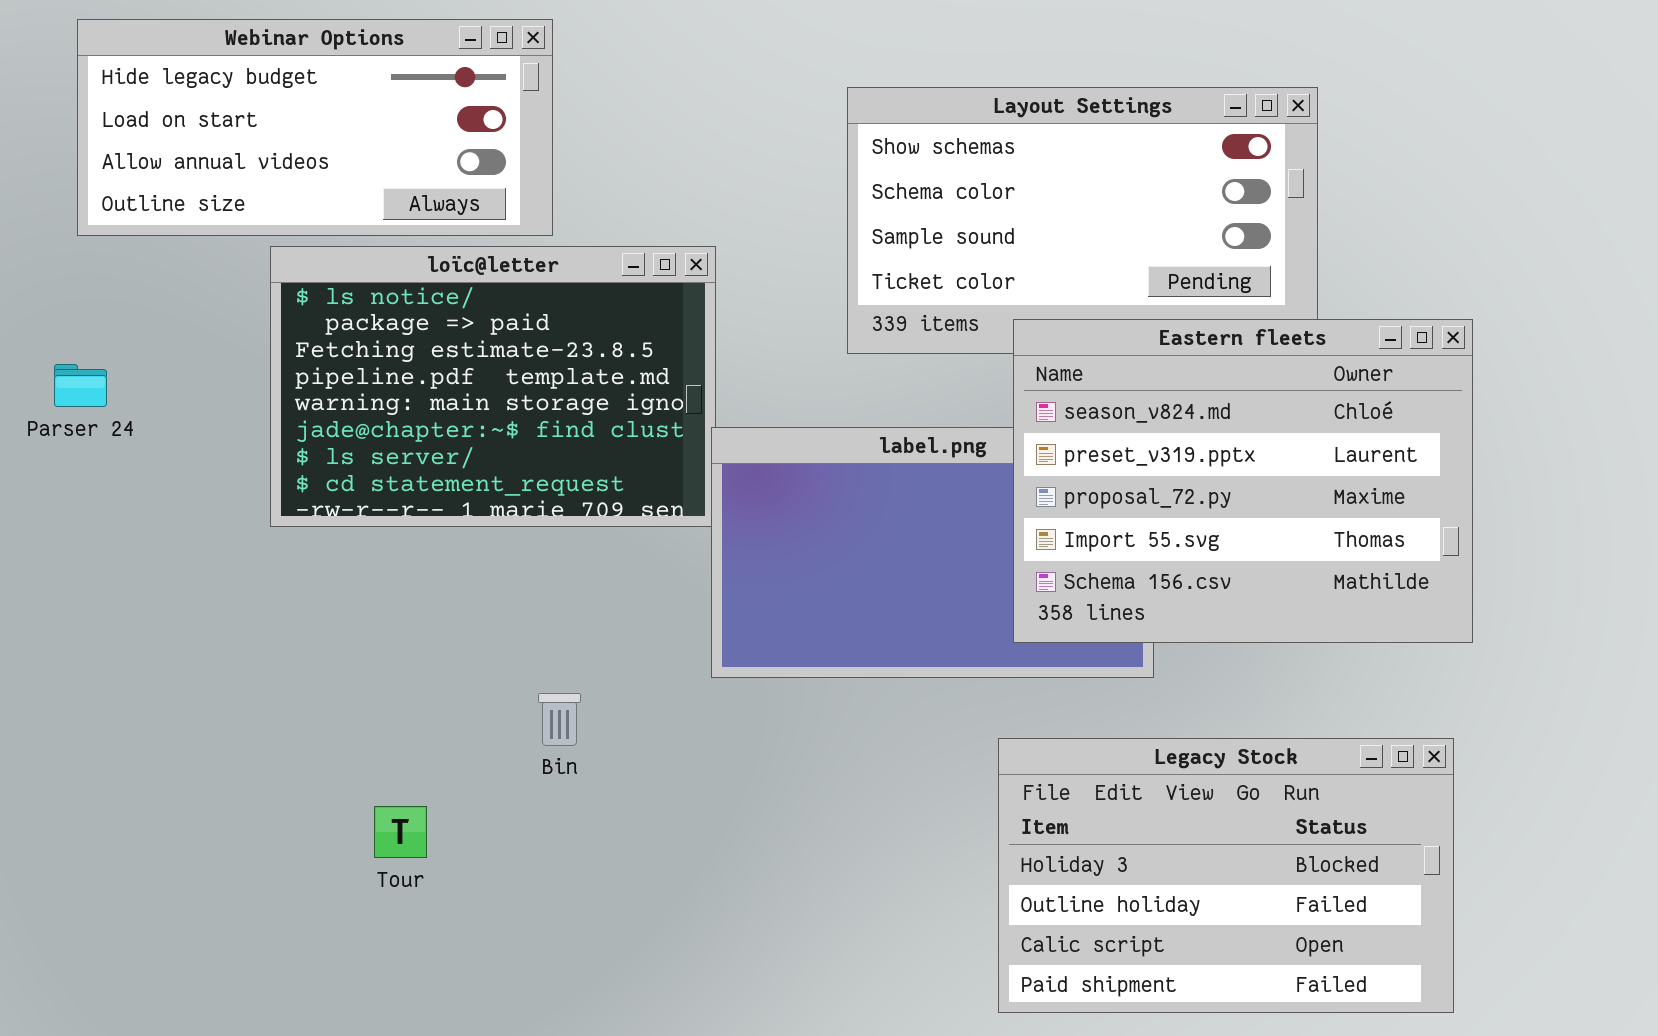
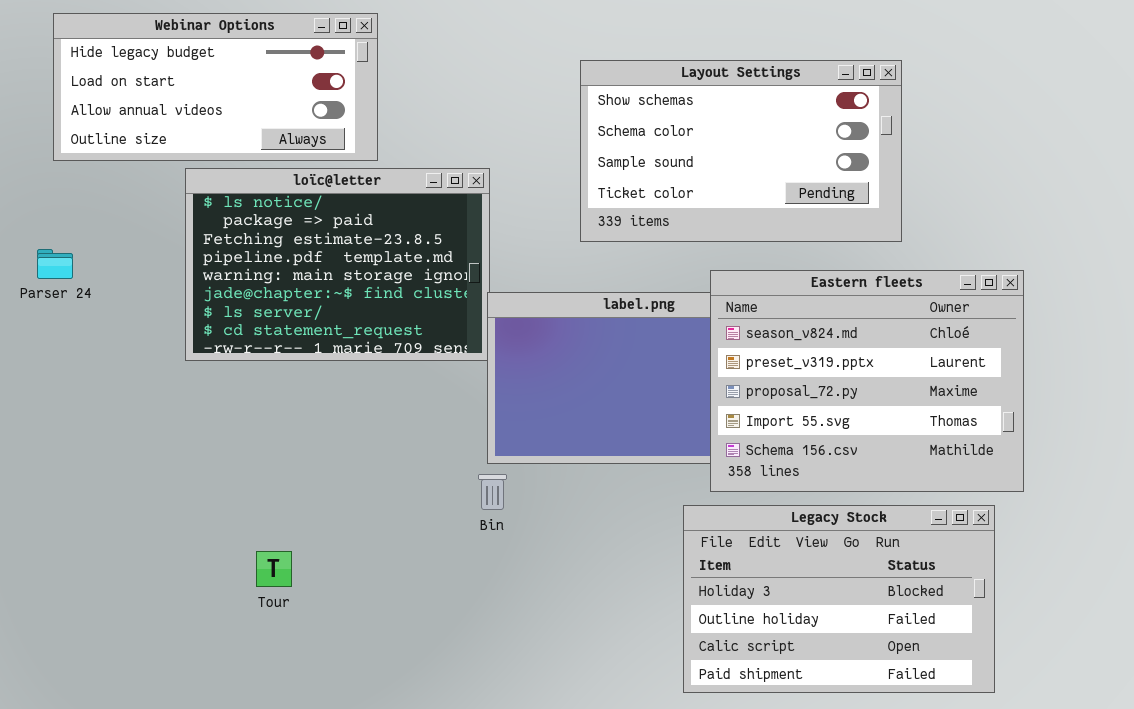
Eastern fleets: [1013,319,1473,643] -> [710,270,1024,492], moved
Bin: [538,693,581,746] -> [478,474,507,510], moved

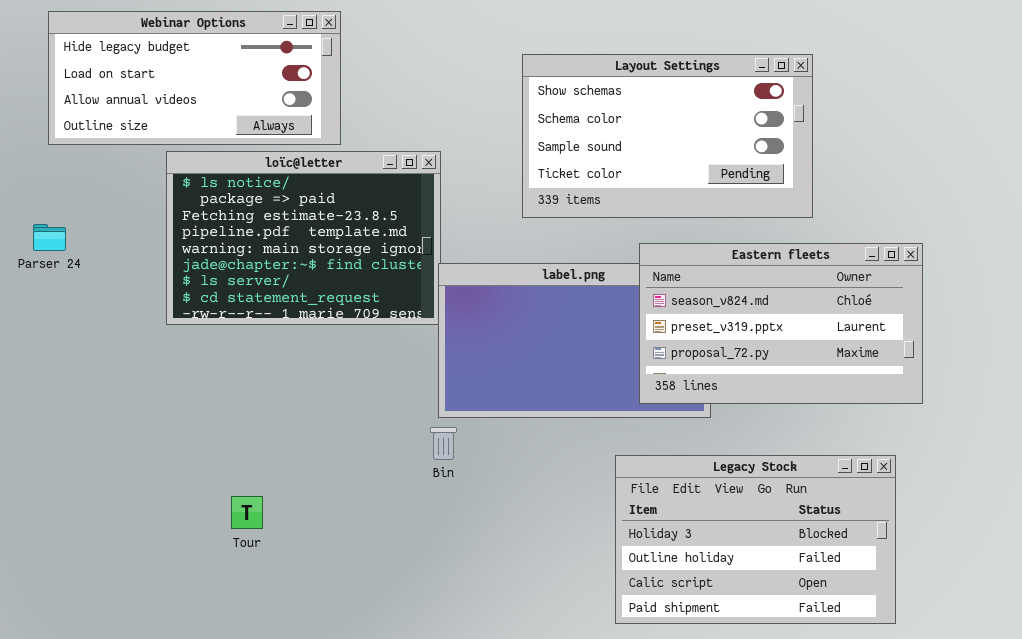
Eastern fleets: [710,270,1024,492] -> [639,243,923,404], resized

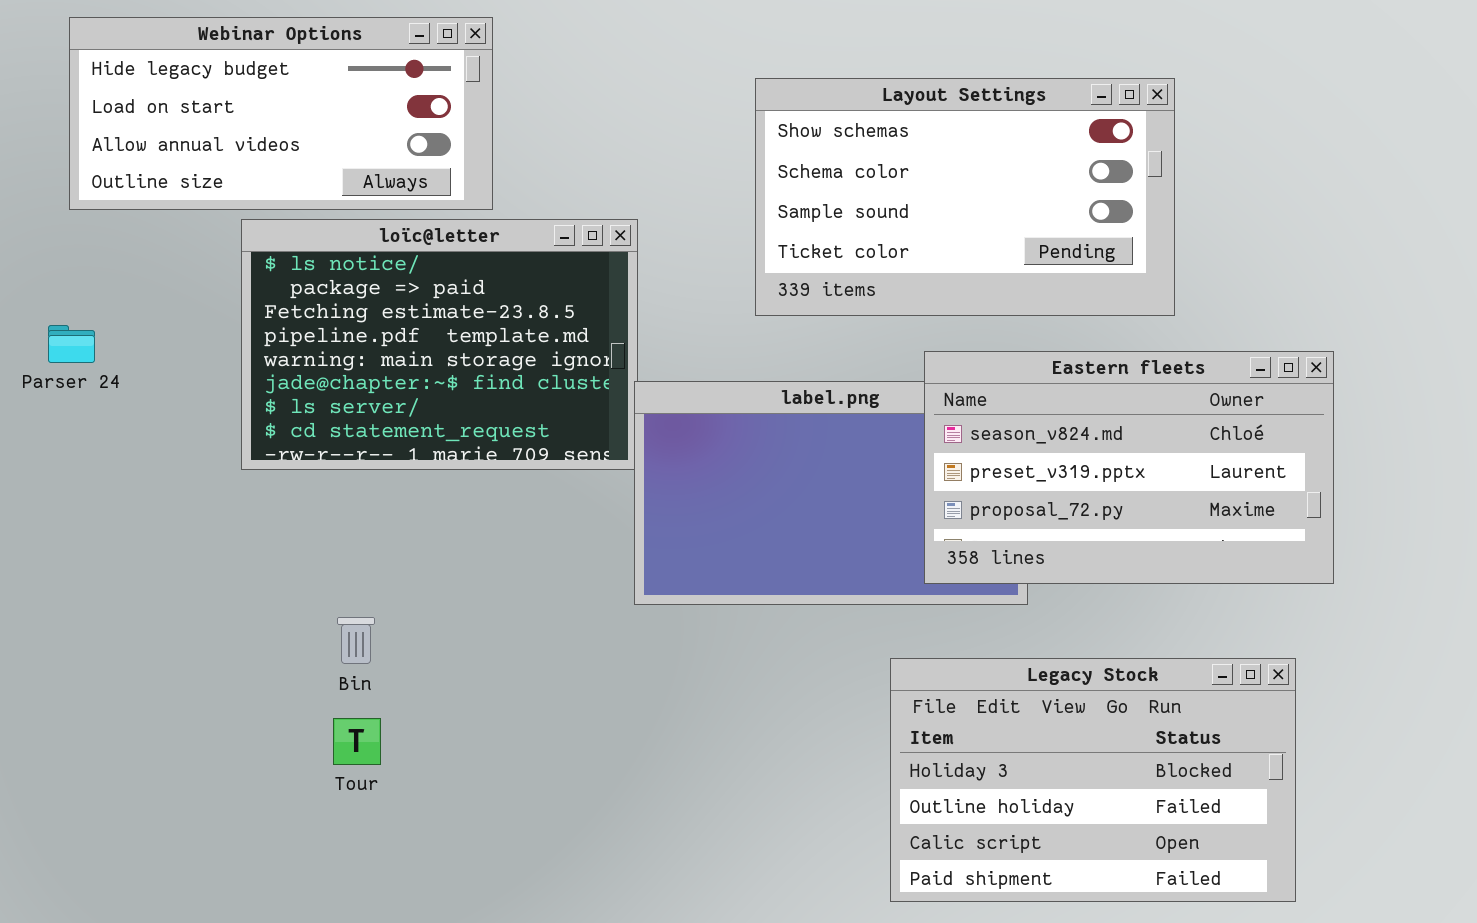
Bin: [430,427,457,460] -> [337,617,375,664], moved

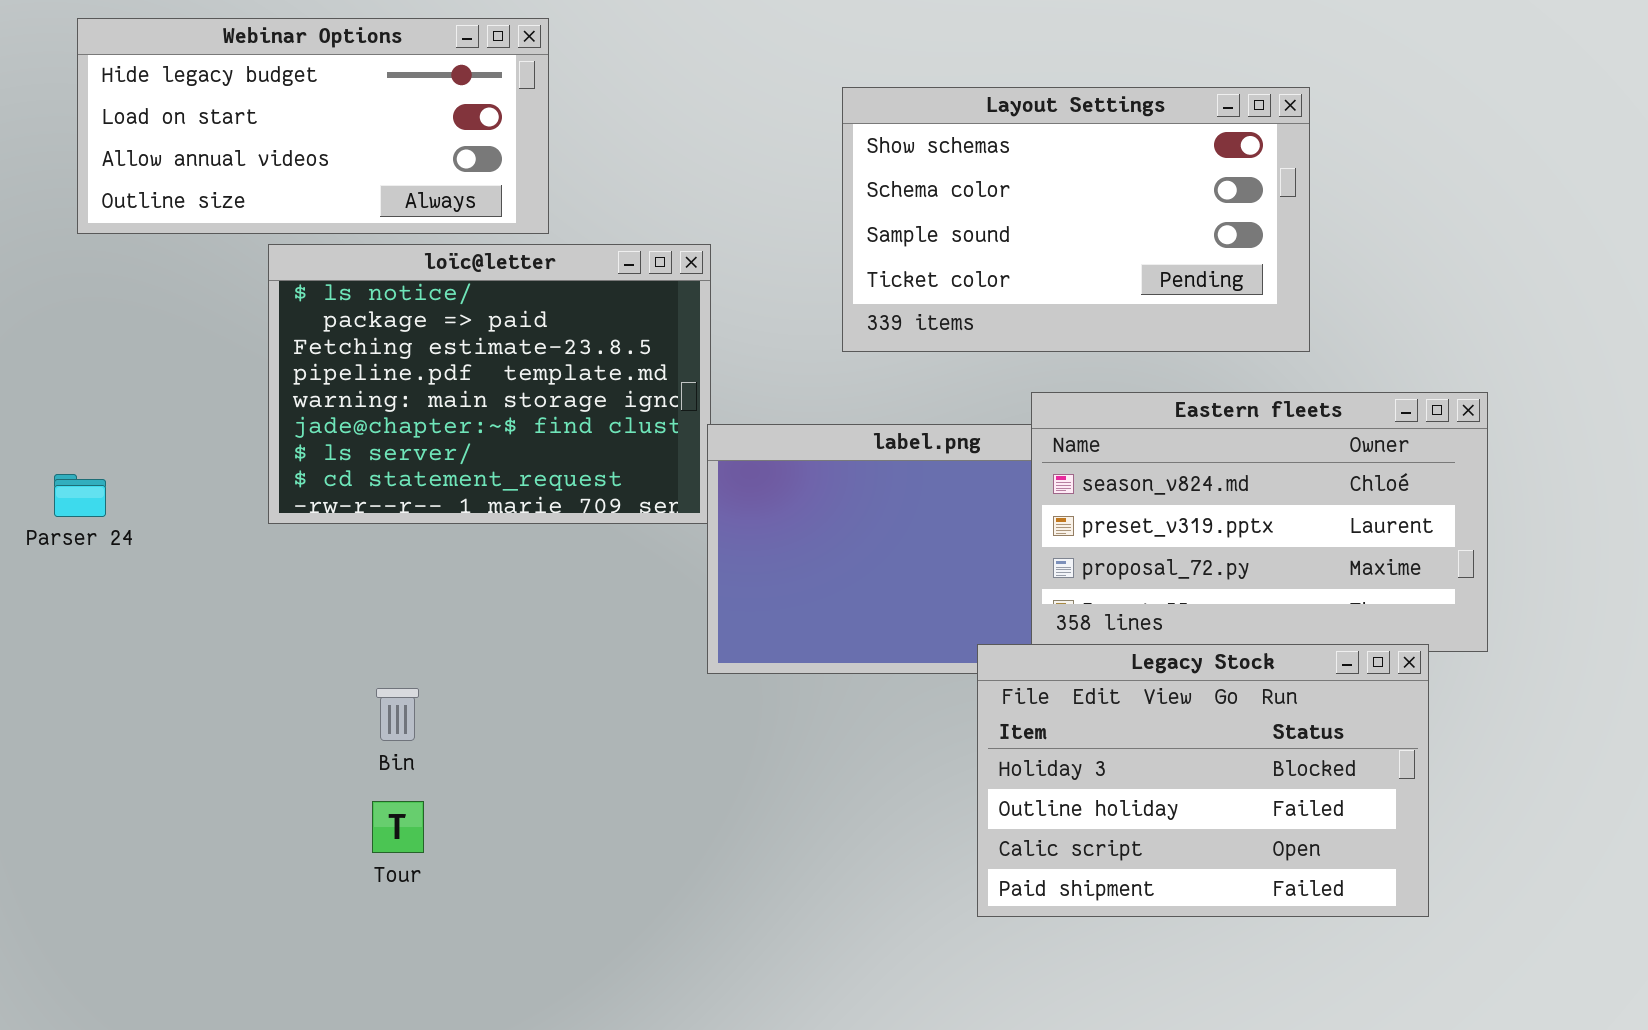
Parser 24: [48,325,95,363] -> [54,474,106,517], moved
Legacy Stock: [890,658,1296,902] -> [977,644,1429,917], moved

